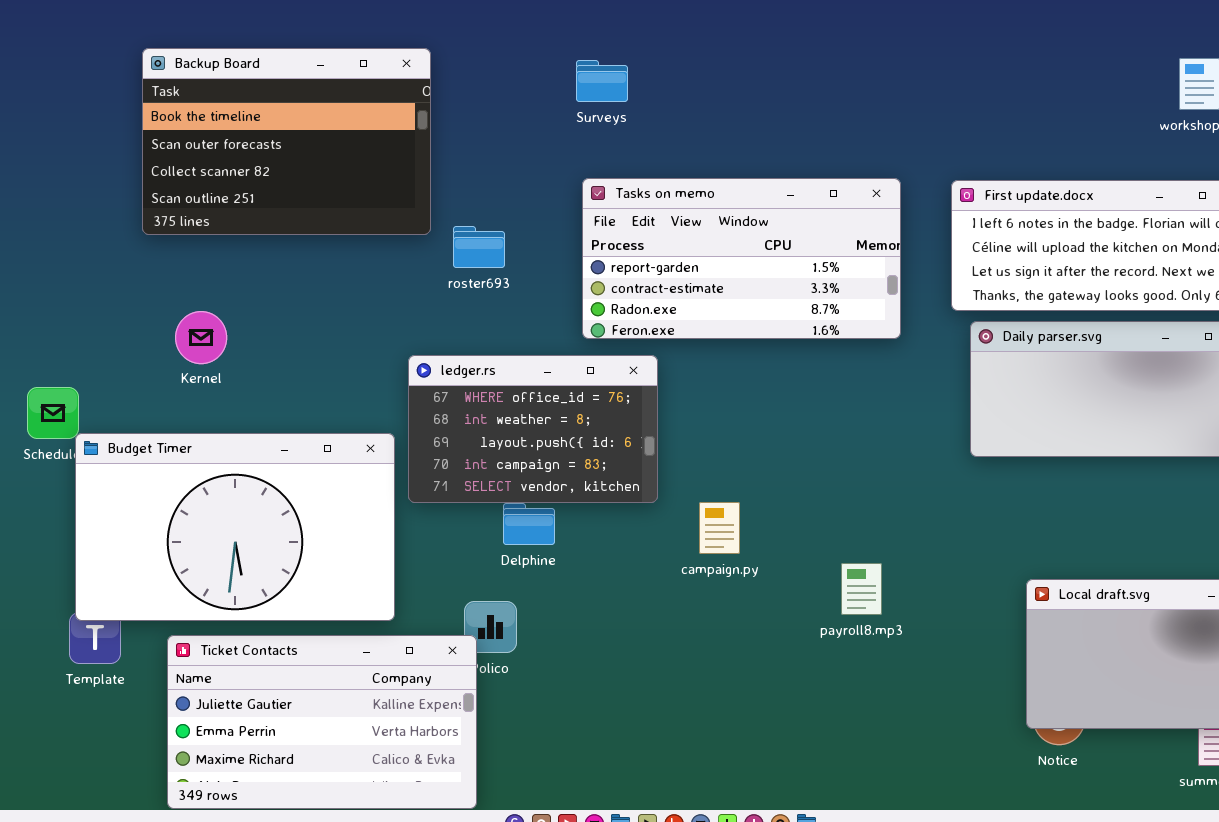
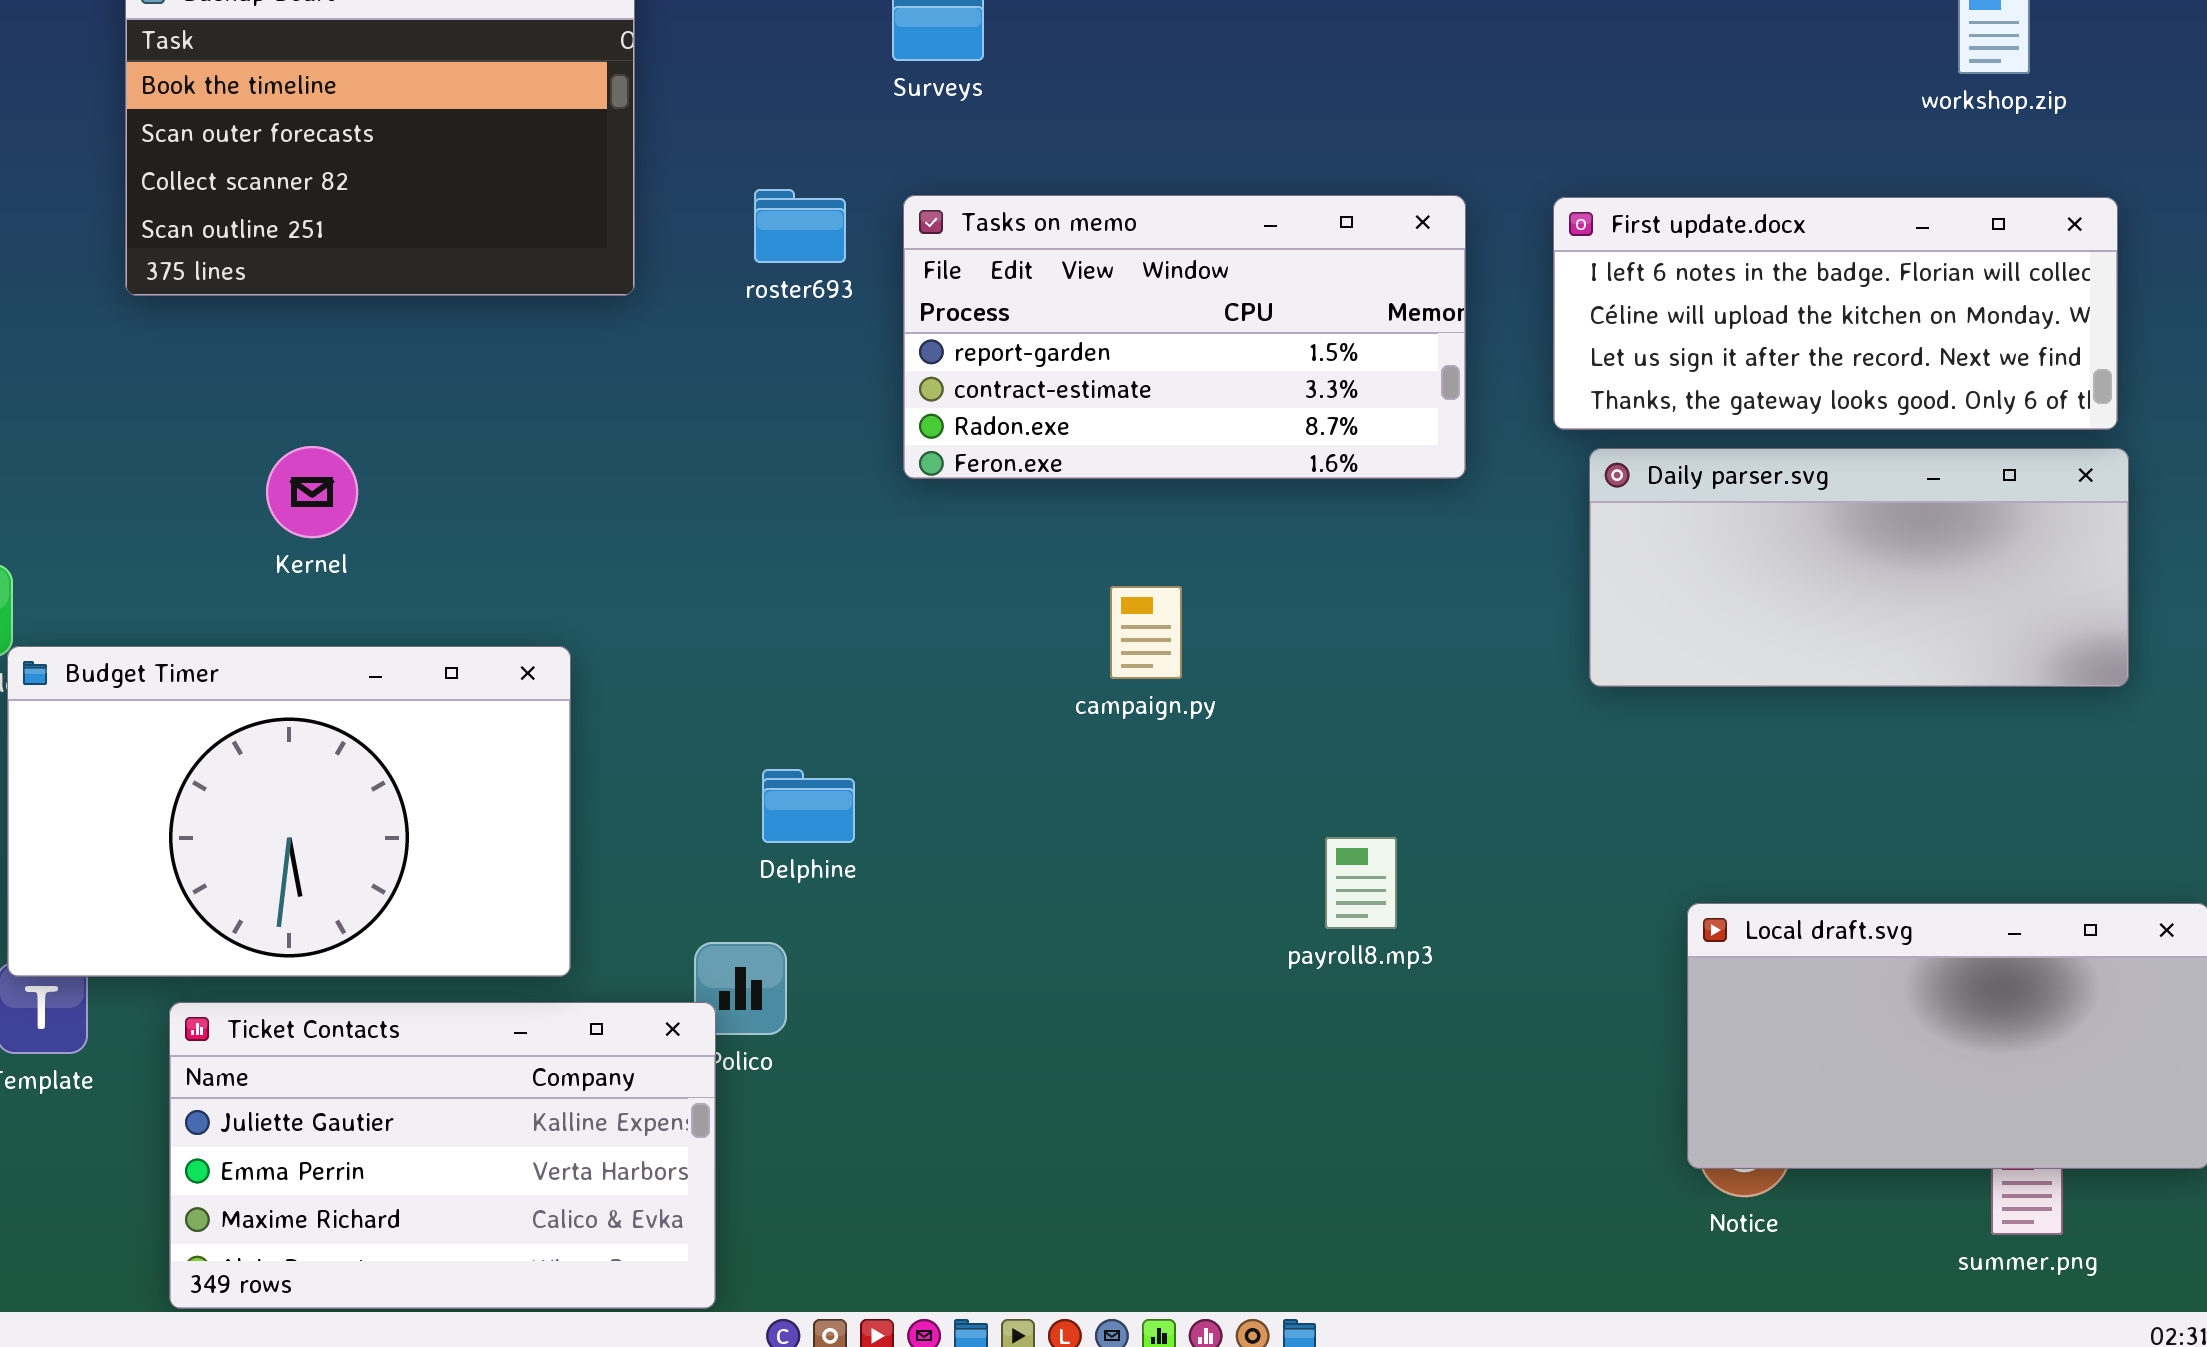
roster693: [453,226,505,268] -> [754,189,846,263], moved
Kernel: [175,311,227,364] -> [266,446,358,538], moved
ledger.rs: [408,355,658,503] -> none, closed
campaign.py: [699,502,740,554] -> [1110,586,1182,679], moved
payroll8.mp3: [841,563,882,615] -> [1325,837,1397,929], moved

